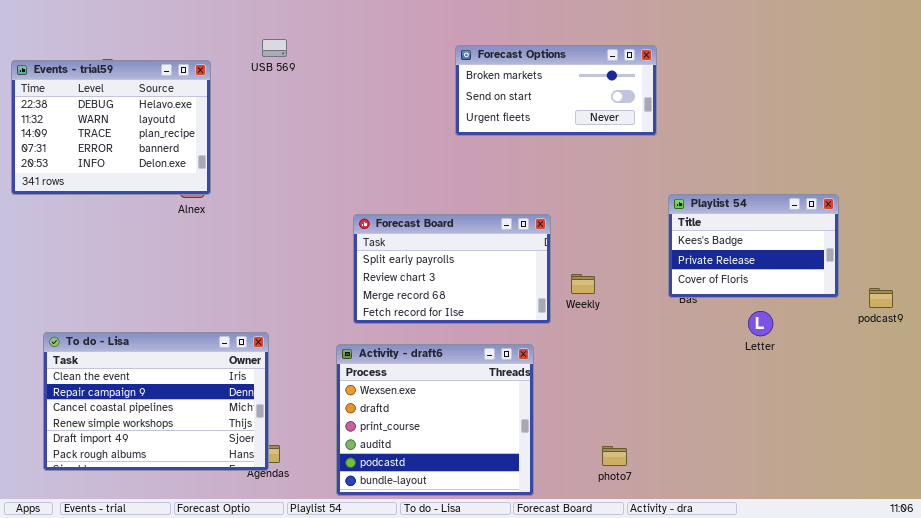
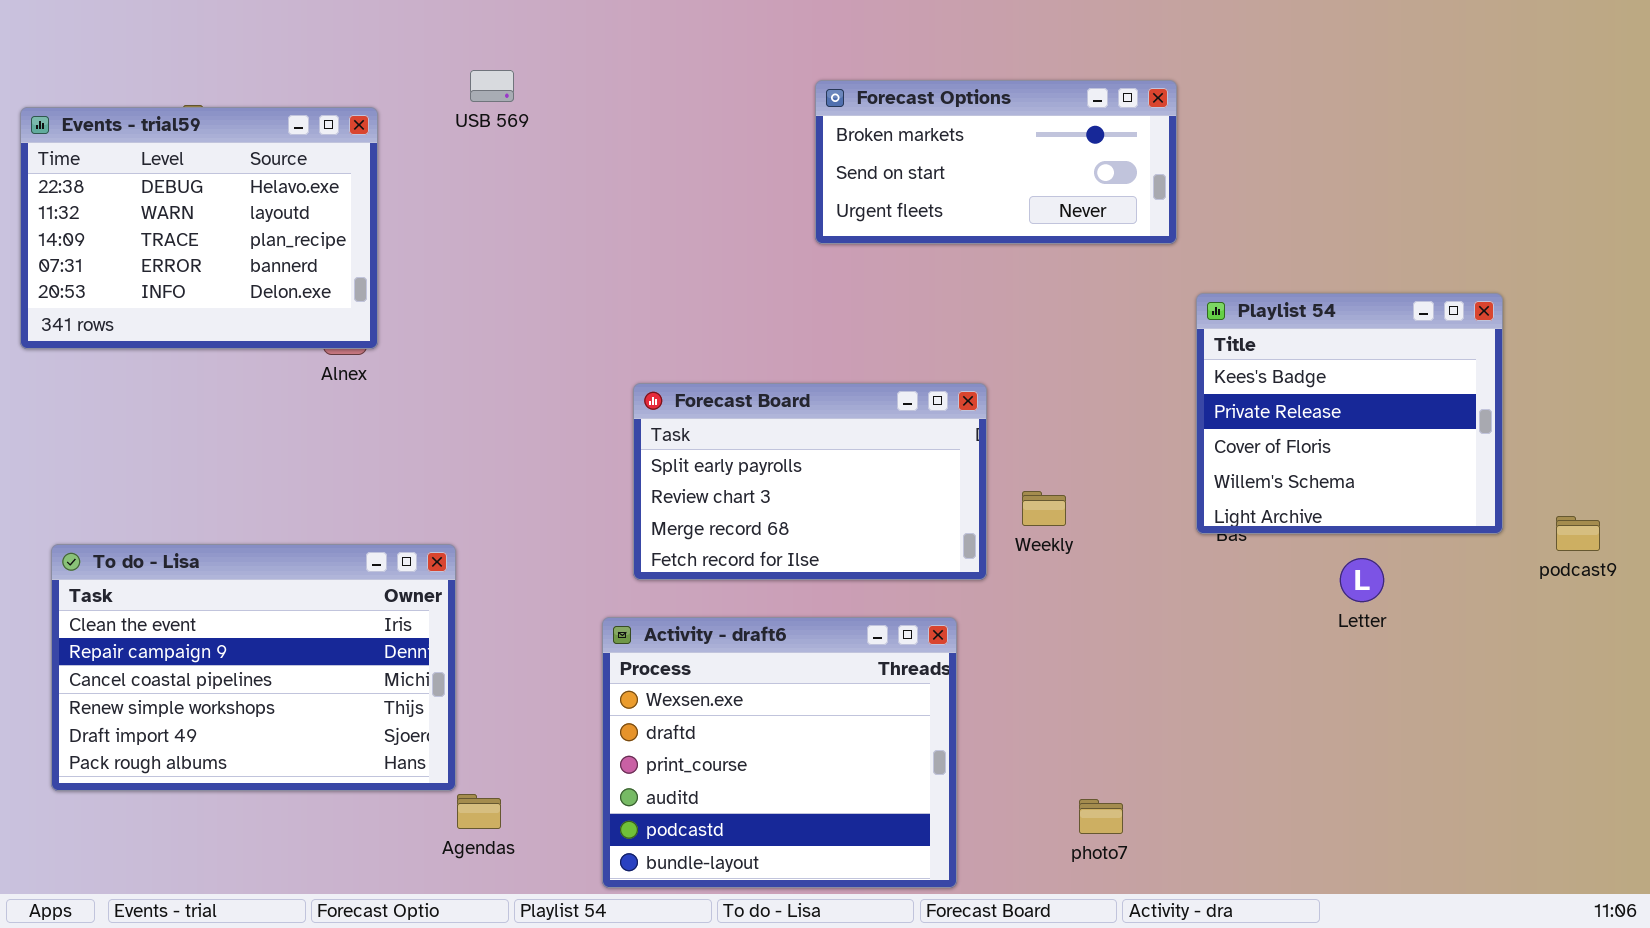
Playlist 54: [668,194,839,298] -> [1196,293,1503,534], resized
To do - Lisa: [43,332,269,471] -> [51,544,456,791], moved

